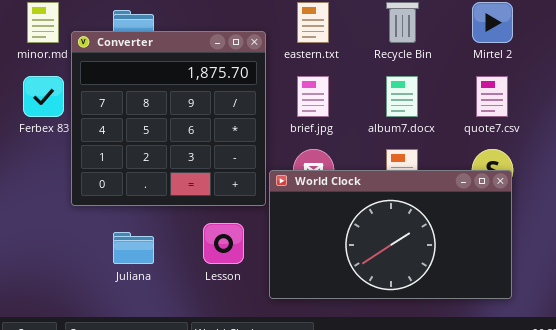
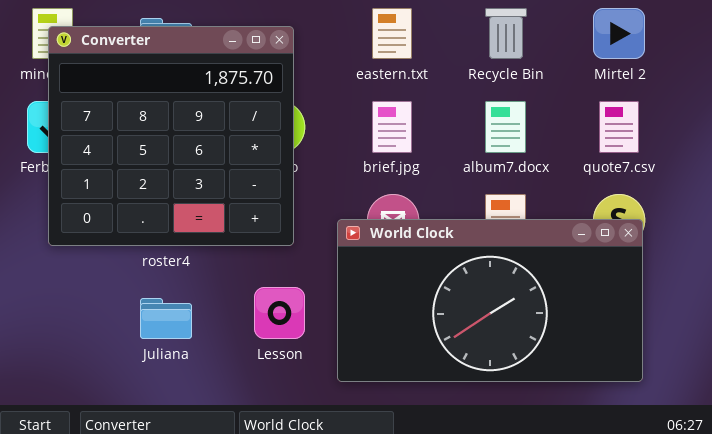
Converter: [71,31,266,206] -> [48,26,294,246], moved

